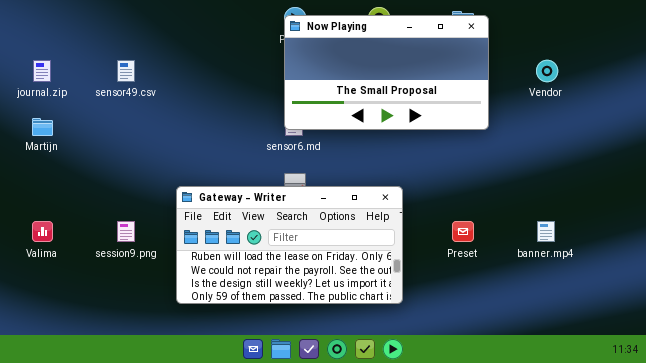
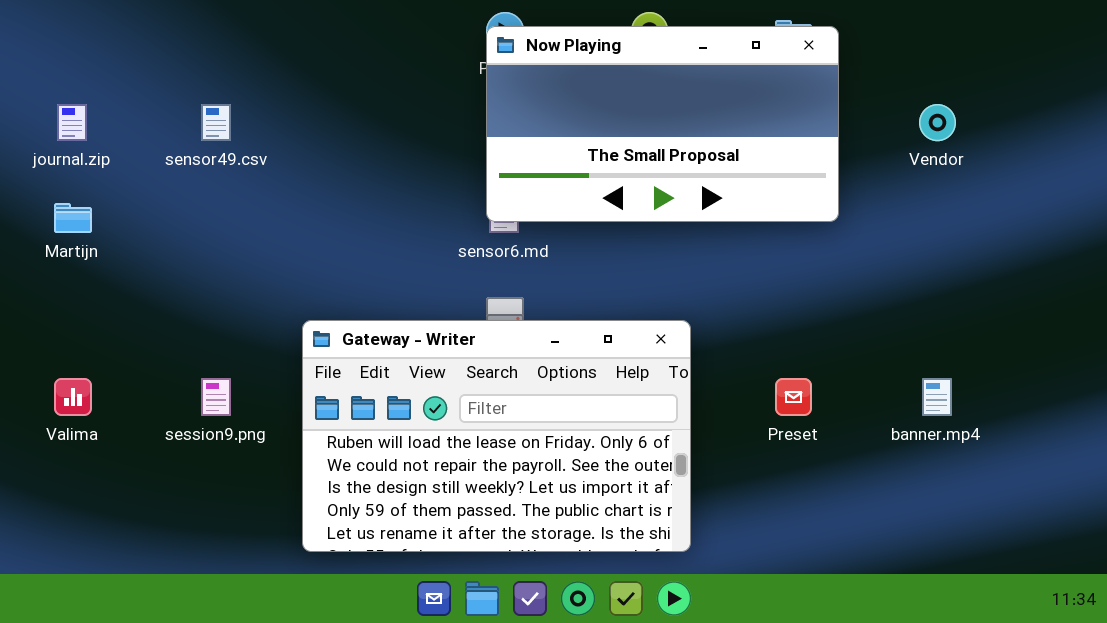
Gateway - Writer: [176,186,403,304] -> [302,320,691,552], resized

